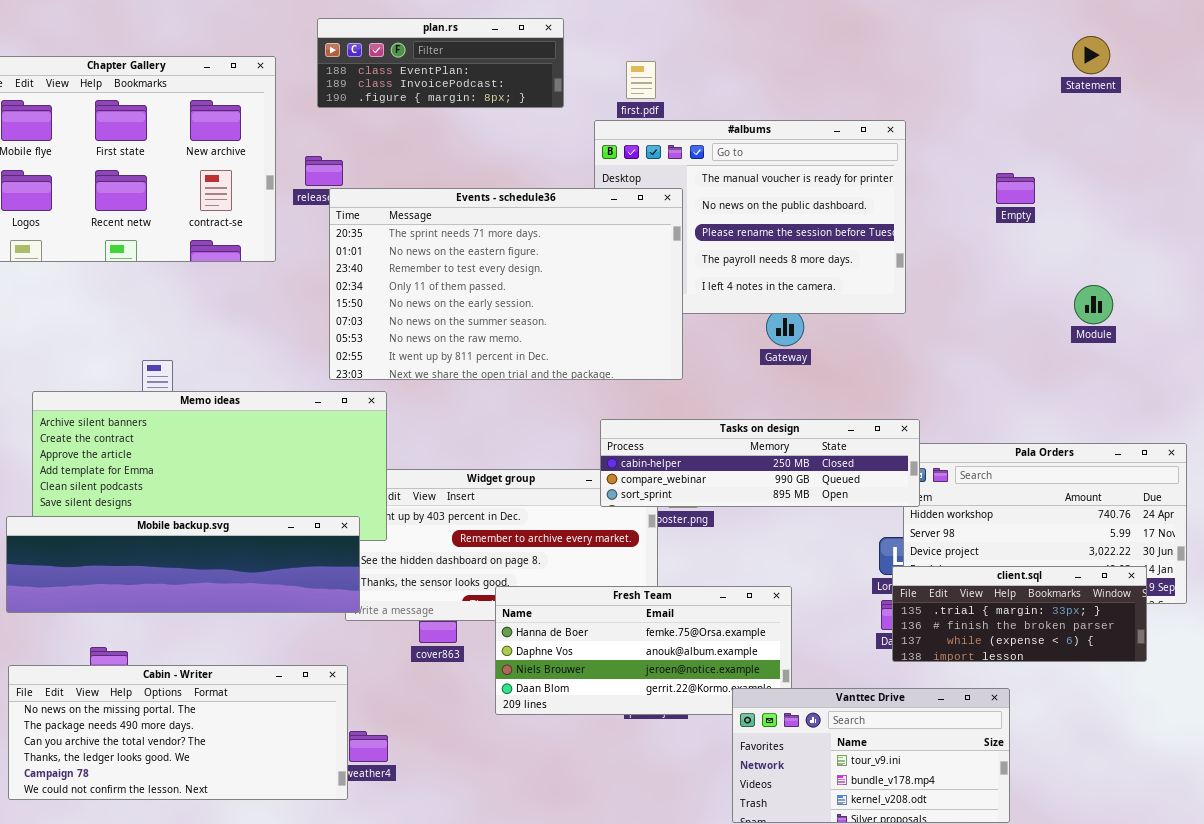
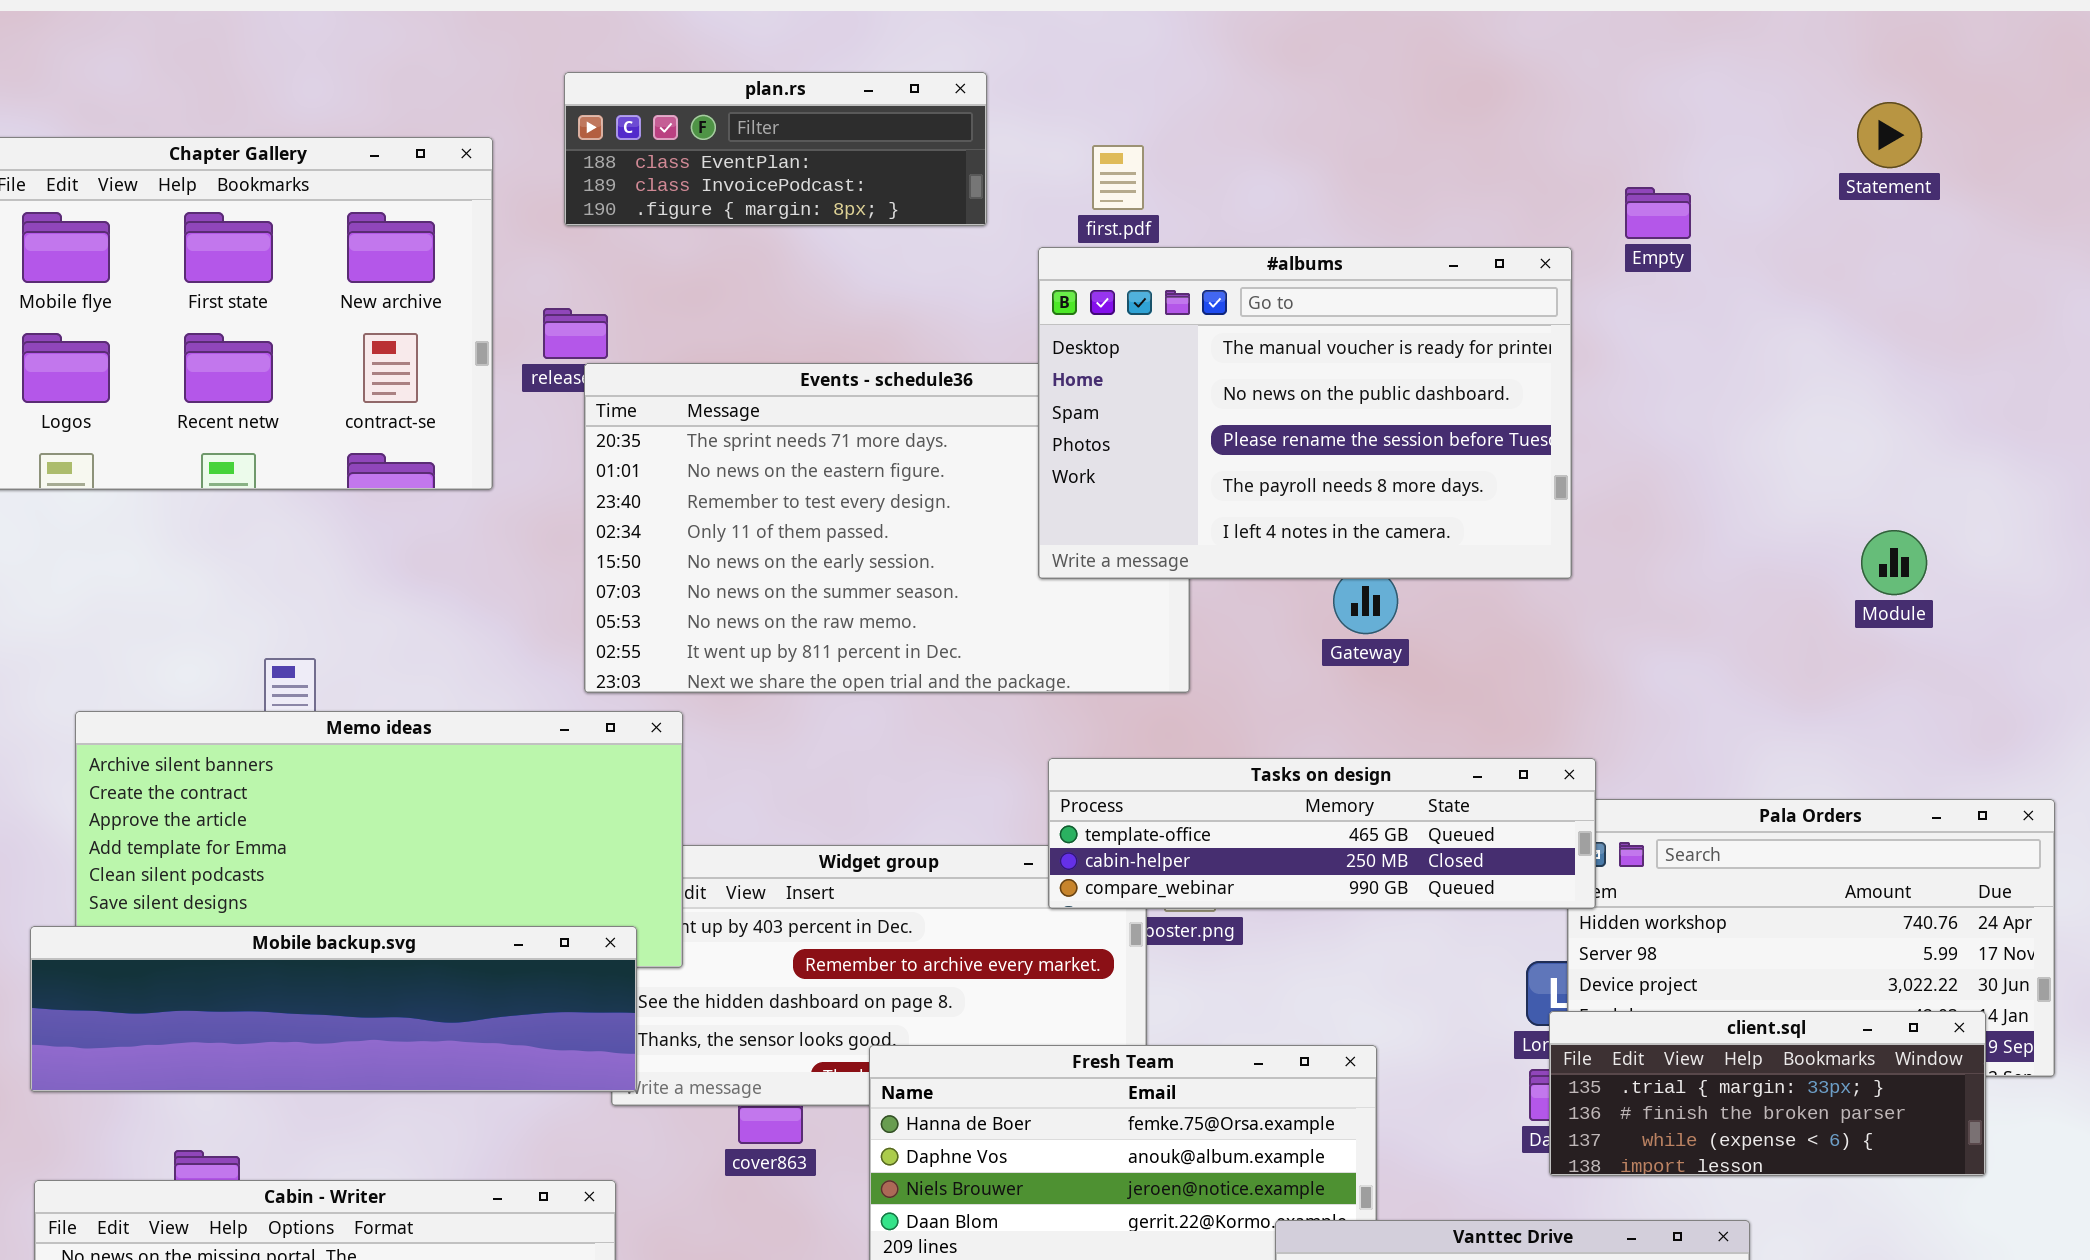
#albums: [594,120,906,314] -> [1038,247,1572,579], raised
Empty: [996,173,1035,204] -> [1625,187,1691,239], moved
Tasks on design: [600,419,920,507] -> [1048,758,1596,909], scrolled up 1 row

